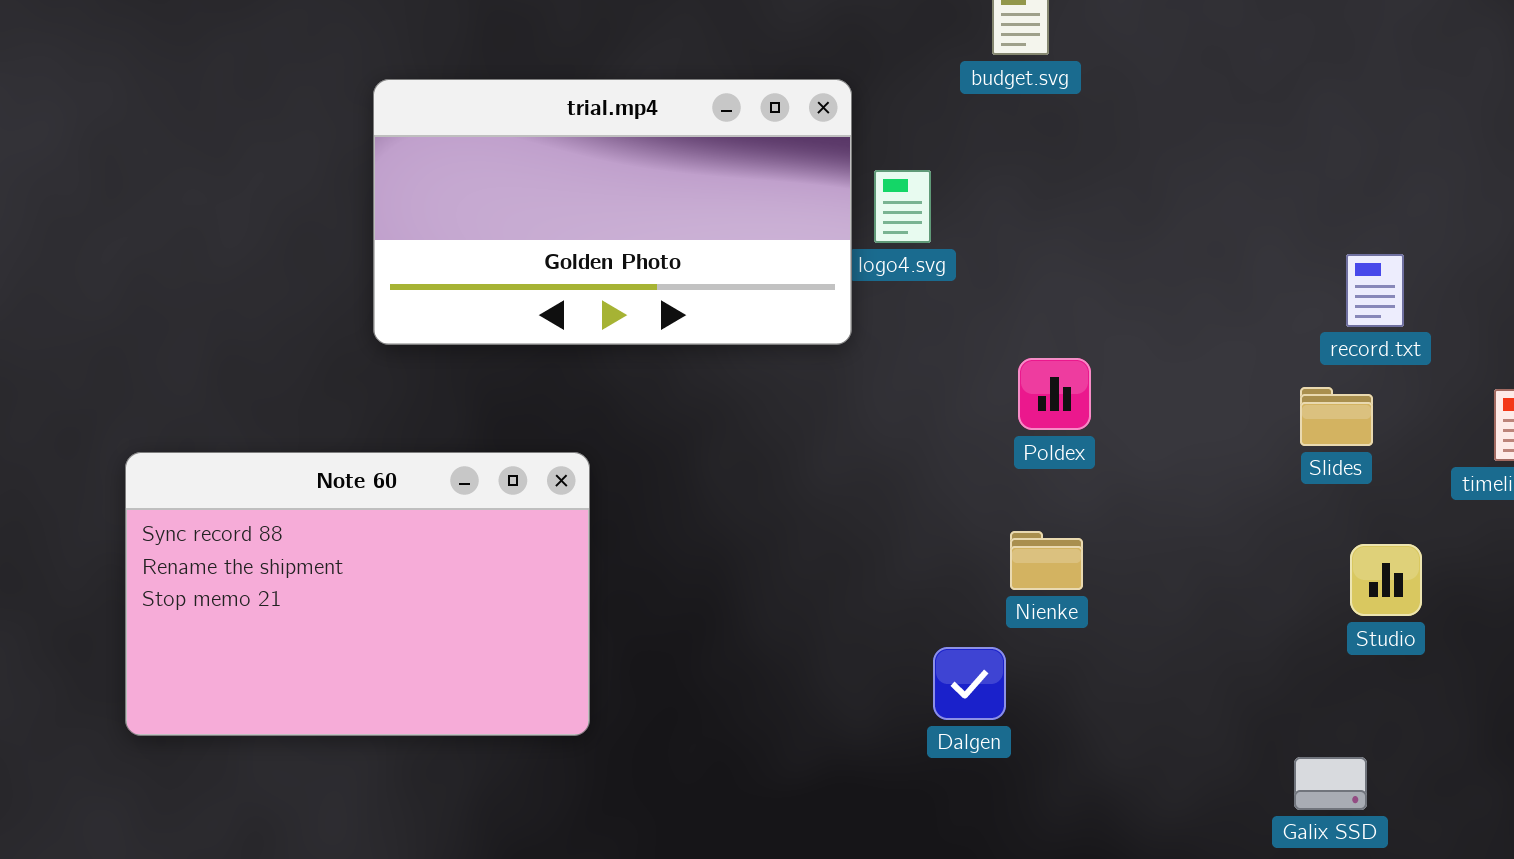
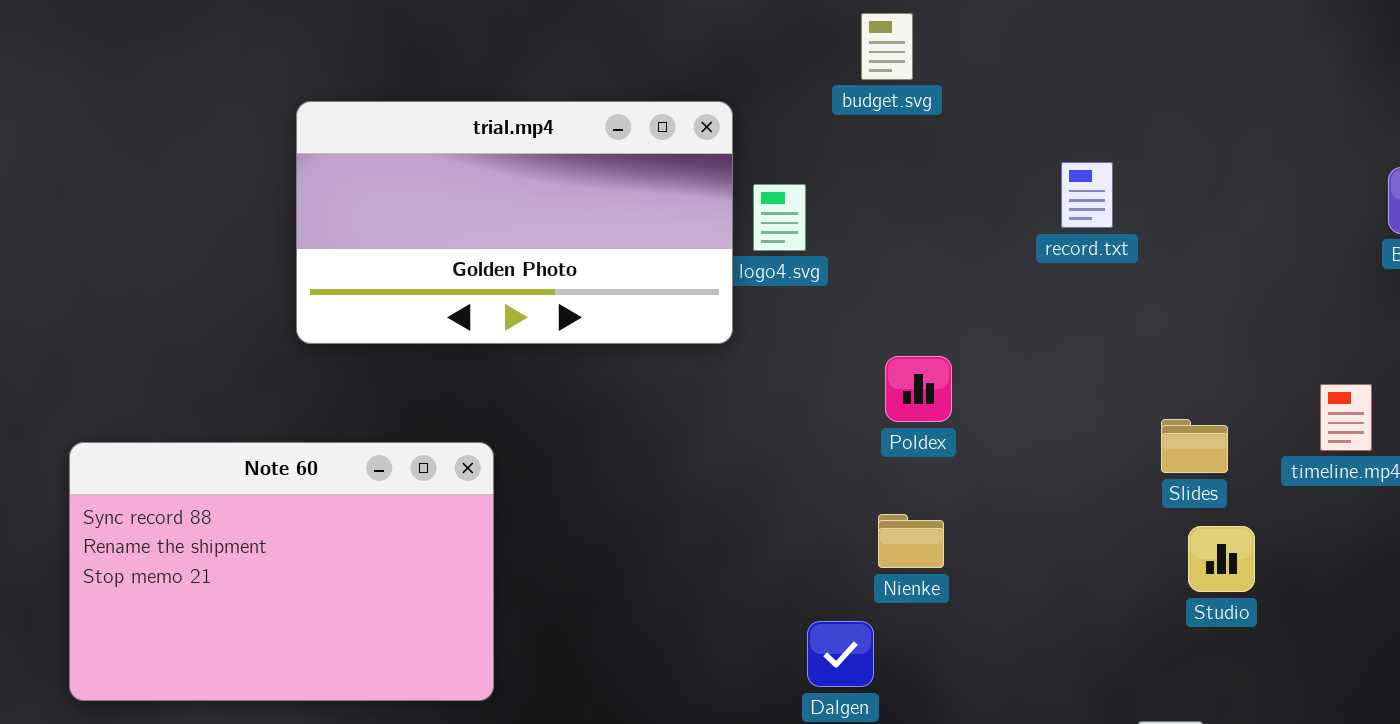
record.txt: [1346,254,1404,327] -> [1061,162,1113,228], moved
Slides: [1300,387,1373,446] -> [1161,419,1228,473], moved

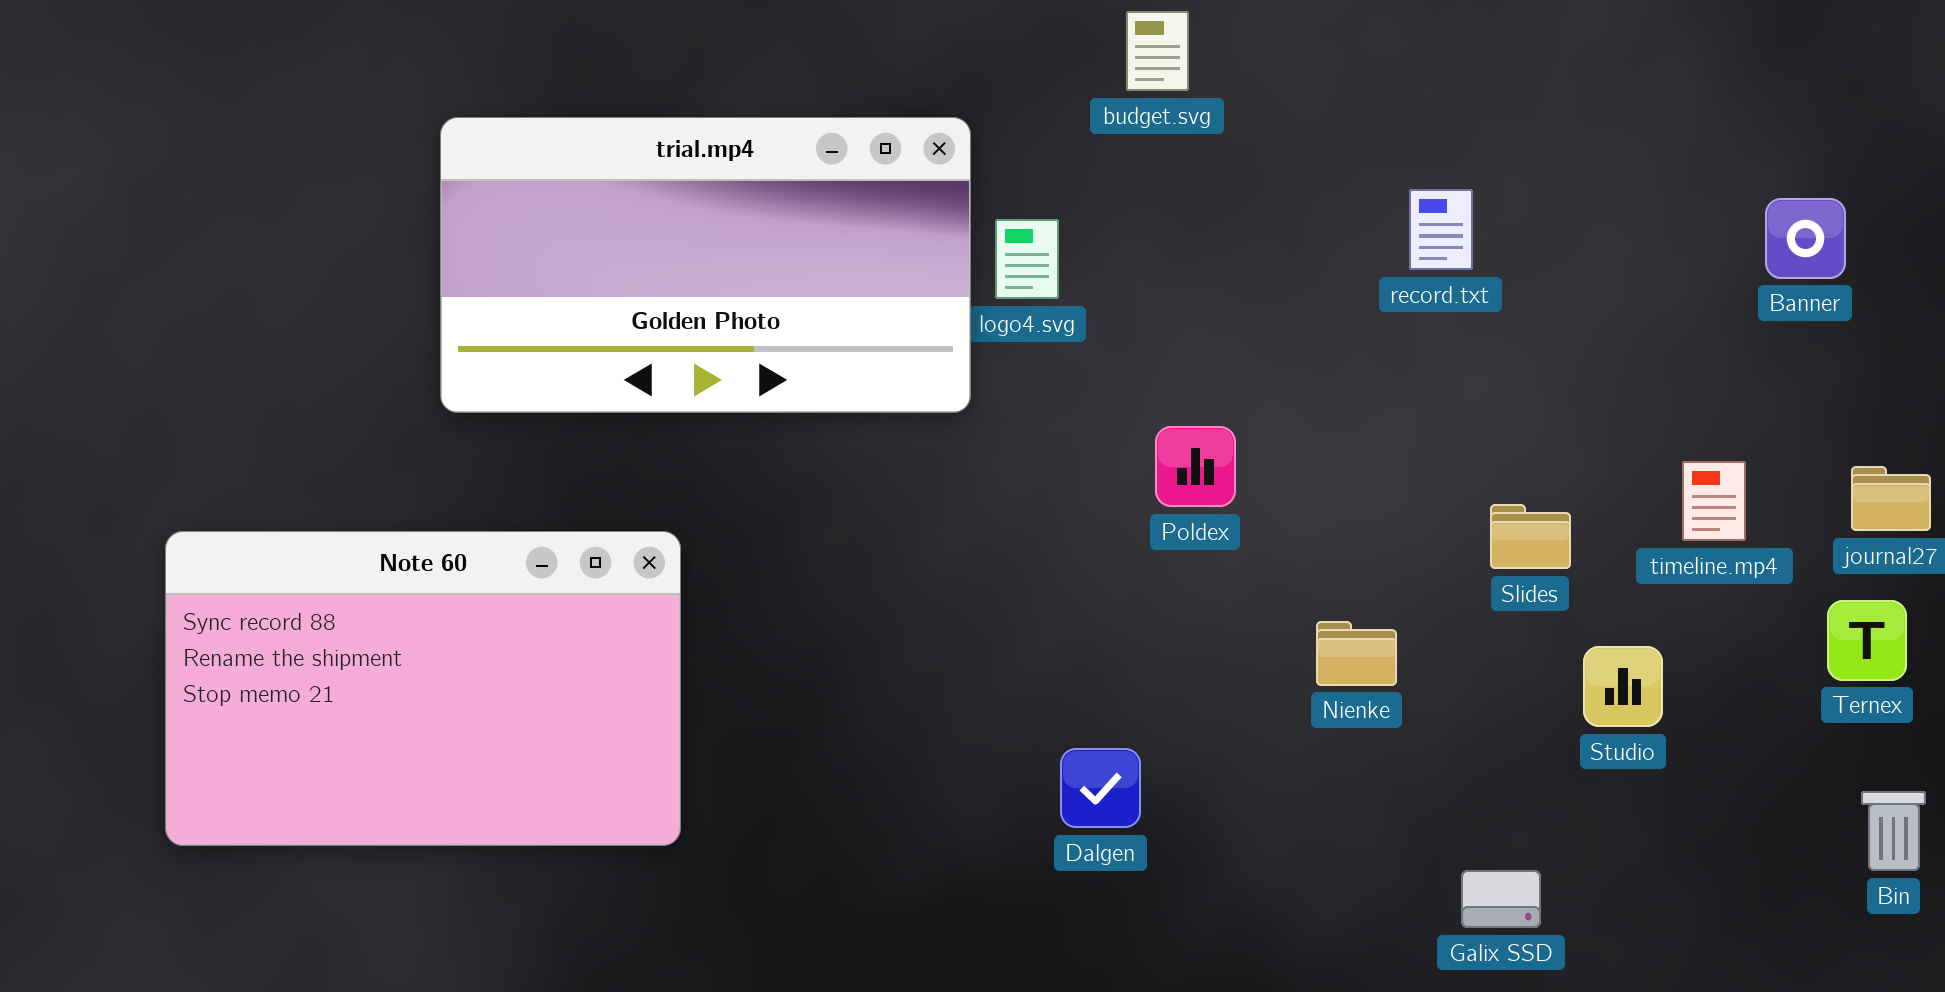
record.txt: [1061,162,1113,228] -> [1409,189,1473,270], moved
Nienke: [878,514,944,568] -> [1316,621,1397,686], moved
Studio: [1188,526,1255,592] -> [1583,646,1663,727], moved

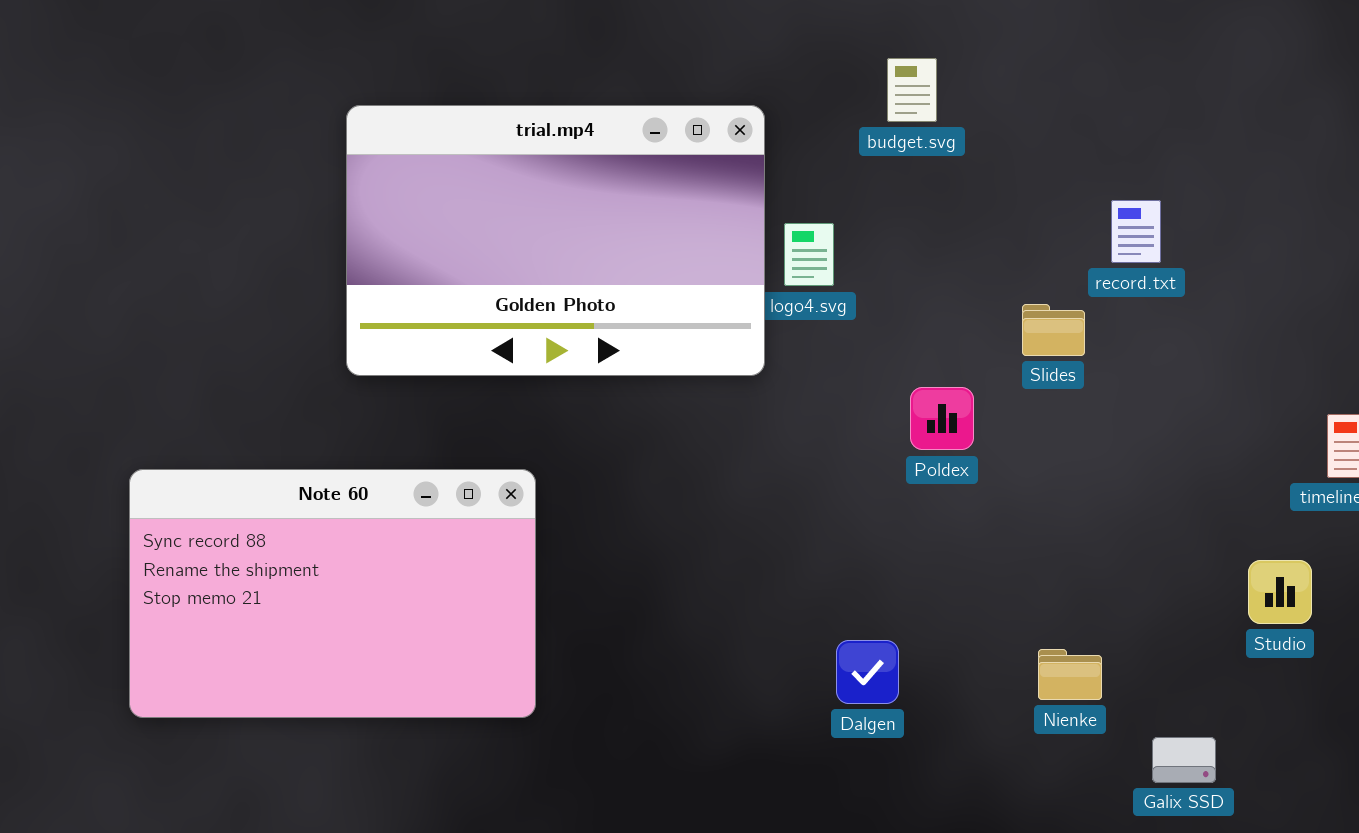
trial.mp4: [440,117,971,413] -> [346,105,765,376], resized
Slides: [1490,504,1571,569] -> [1022,304,1085,356], moved
Nienke: [1316,621,1397,686] -> [1038,649,1102,700], moved

